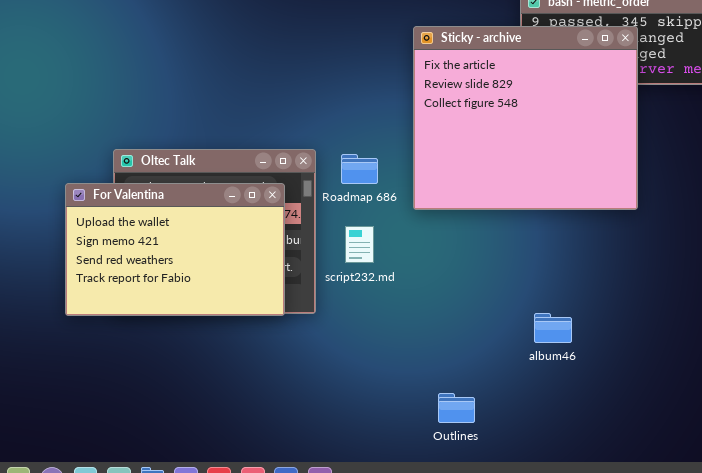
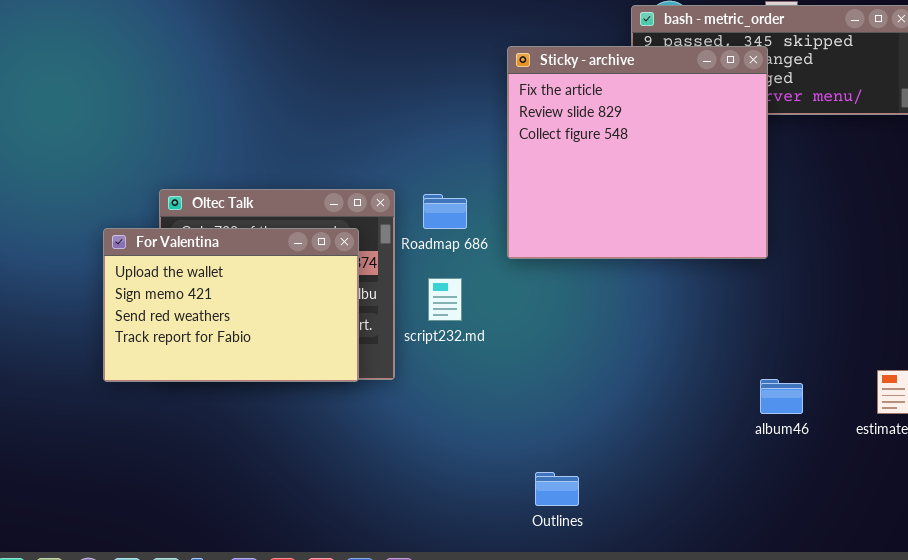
album46: [534,313,572,343] -> [760,379,803,414], moved

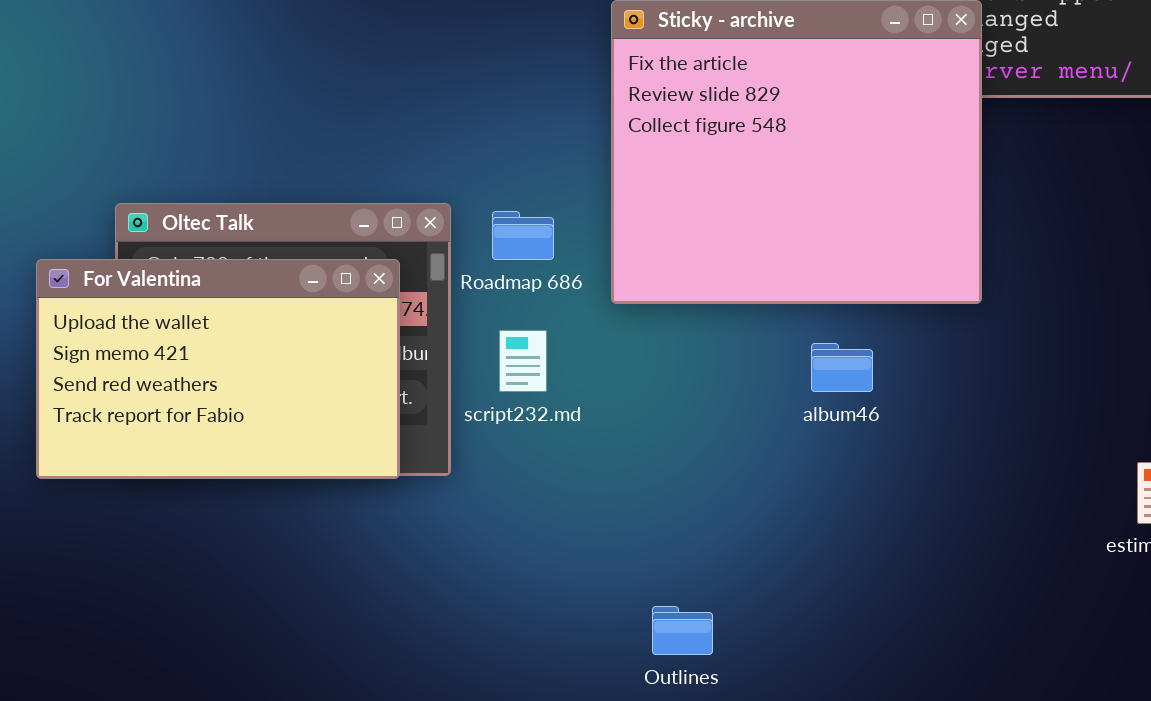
album46: [760,379,803,414] -> [811,343,873,392], moved

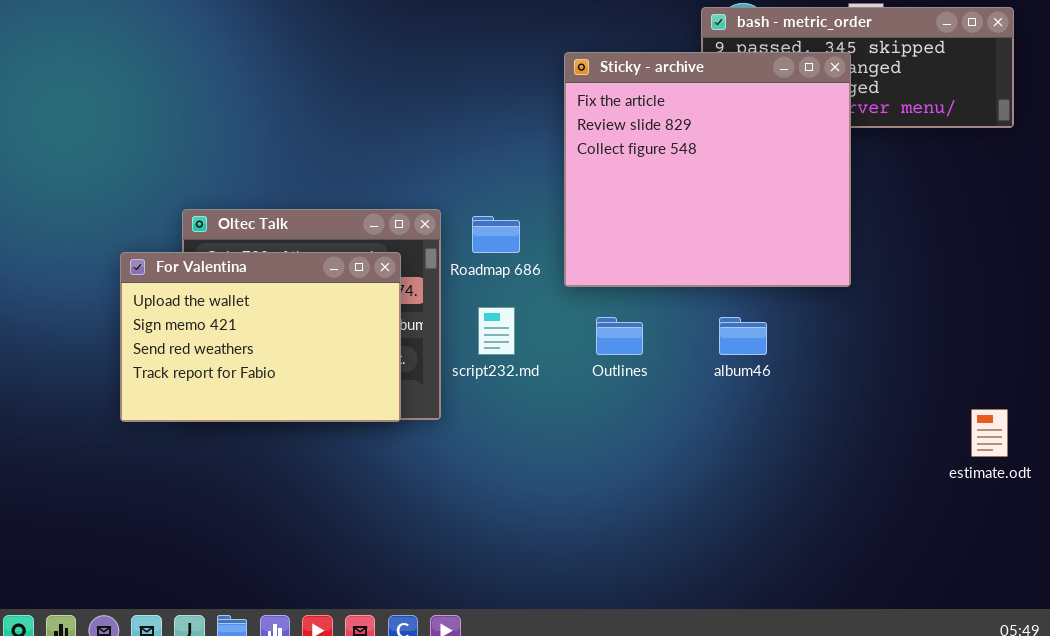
Outlines: [652,606,713,655] -> [596,317,643,355], moved

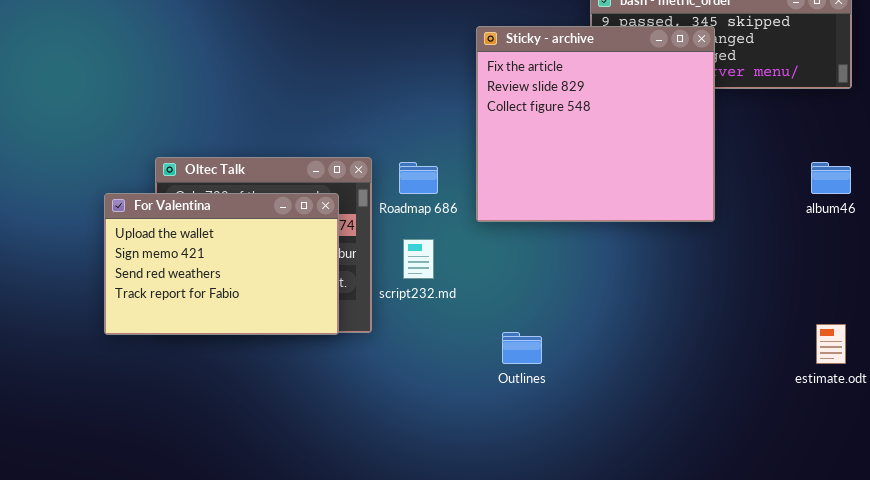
Outlines: [596,317,643,355] -> [502,332,542,364], moved
album46: [719,317,767,355] -> [811,162,851,194], moved

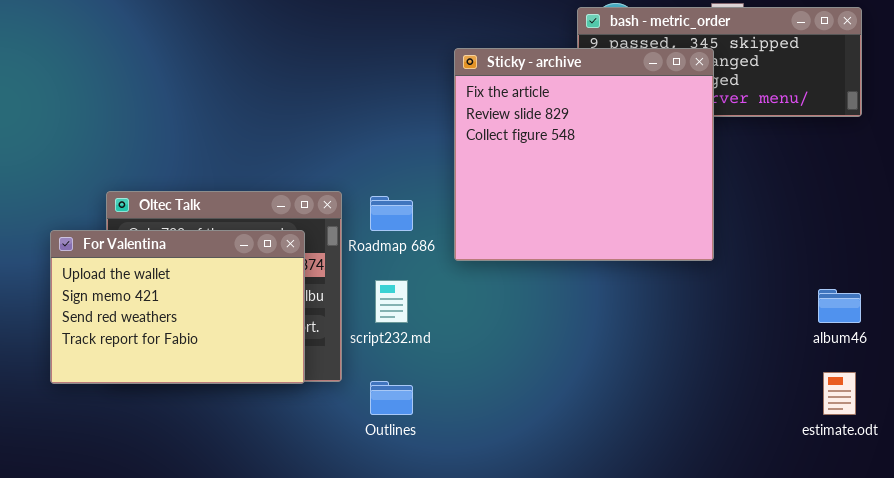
album46: [811,162,851,194] -> [818,289,861,323], moved
Outlines: [502,332,542,364] -> [370,381,413,415], moved

